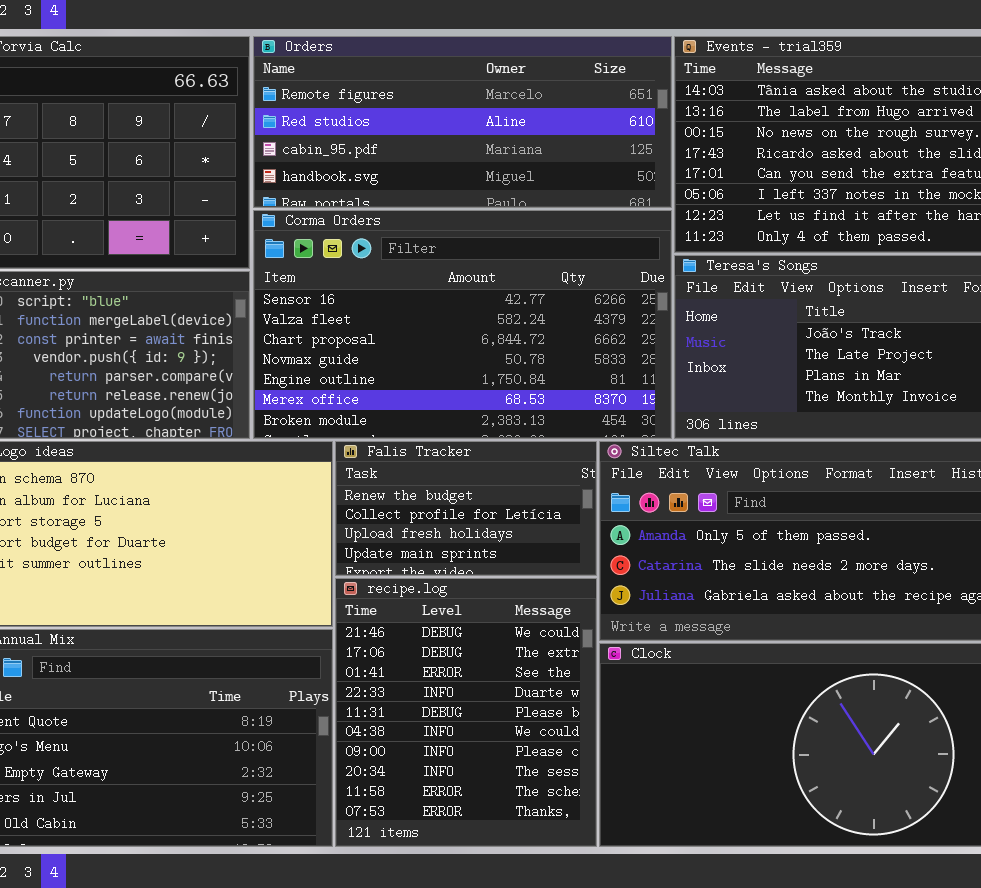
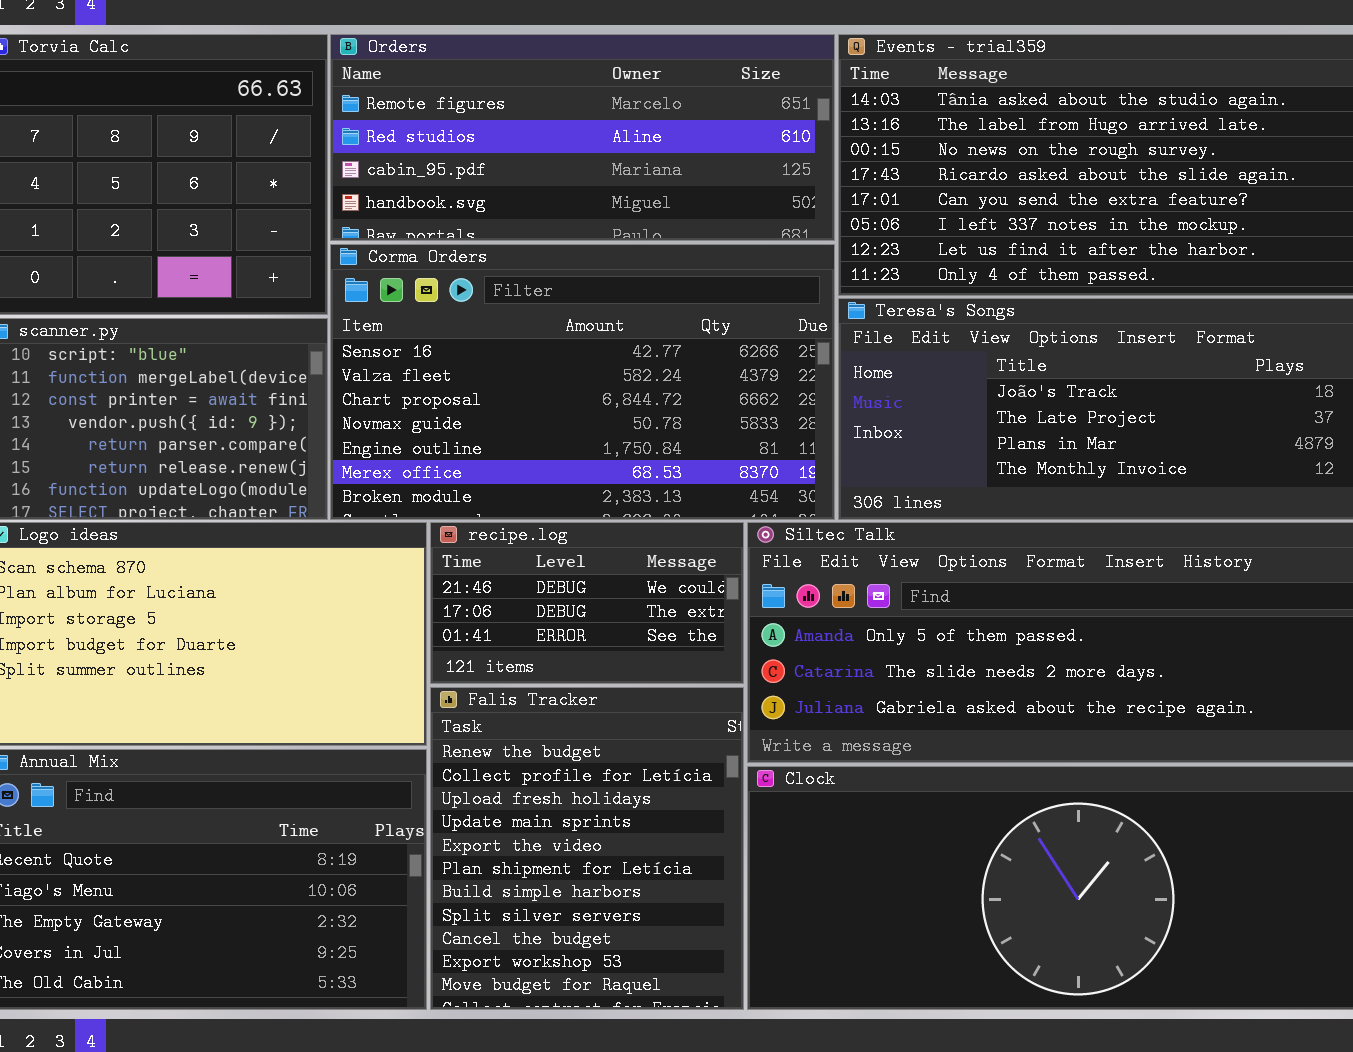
Falis Tracker: [335,441,597,576] -> [430,687,744,1010], moved, resized
recipe.log: [335,578,597,847] -> [430,522,744,684], moved, resized

